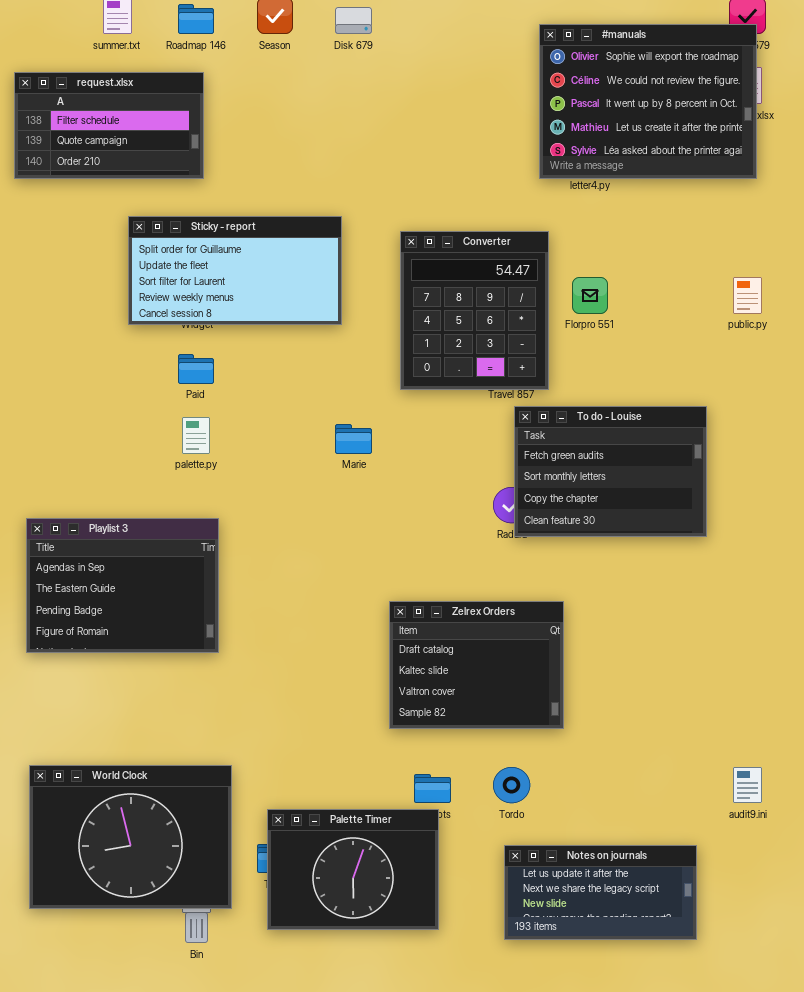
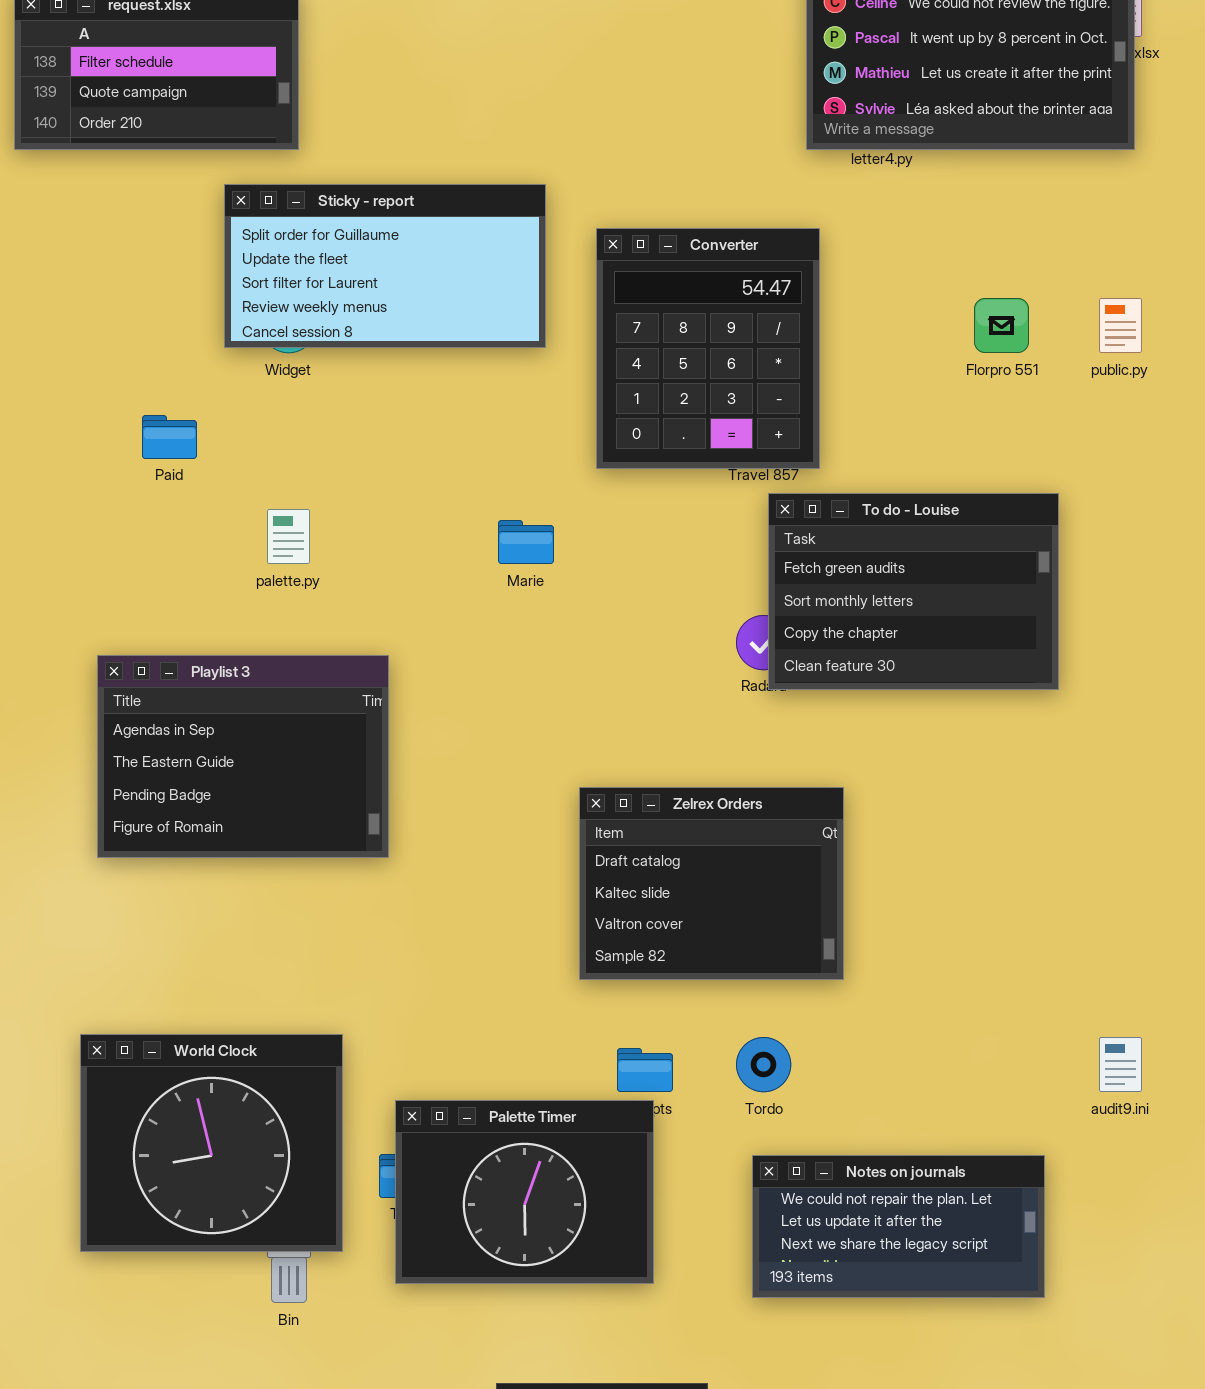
Sticky - report: [128,216,342,325] -> [224,184,546,348], moved
Florpro 551: [572,277,608,314] -> [974,298,1029,353], moved
Paid: [178,354,214,384] -> [142,415,197,459], moved
Playlist 3: [26,518,219,653] -> [97,655,389,858], moved
World Clock: [29,765,232,909] -> [80,1034,343,1252], resized
Notes on journals: [504,845,697,940] -> [752,1155,1045,1298], scrolled up 1 row

